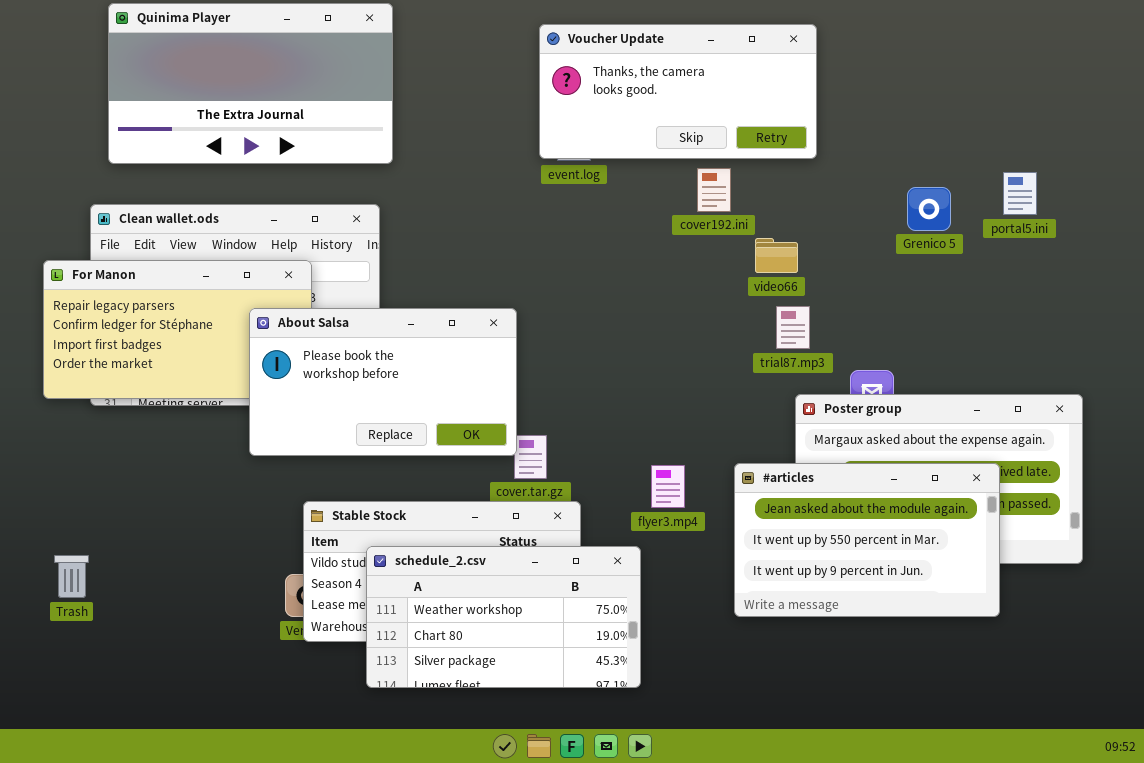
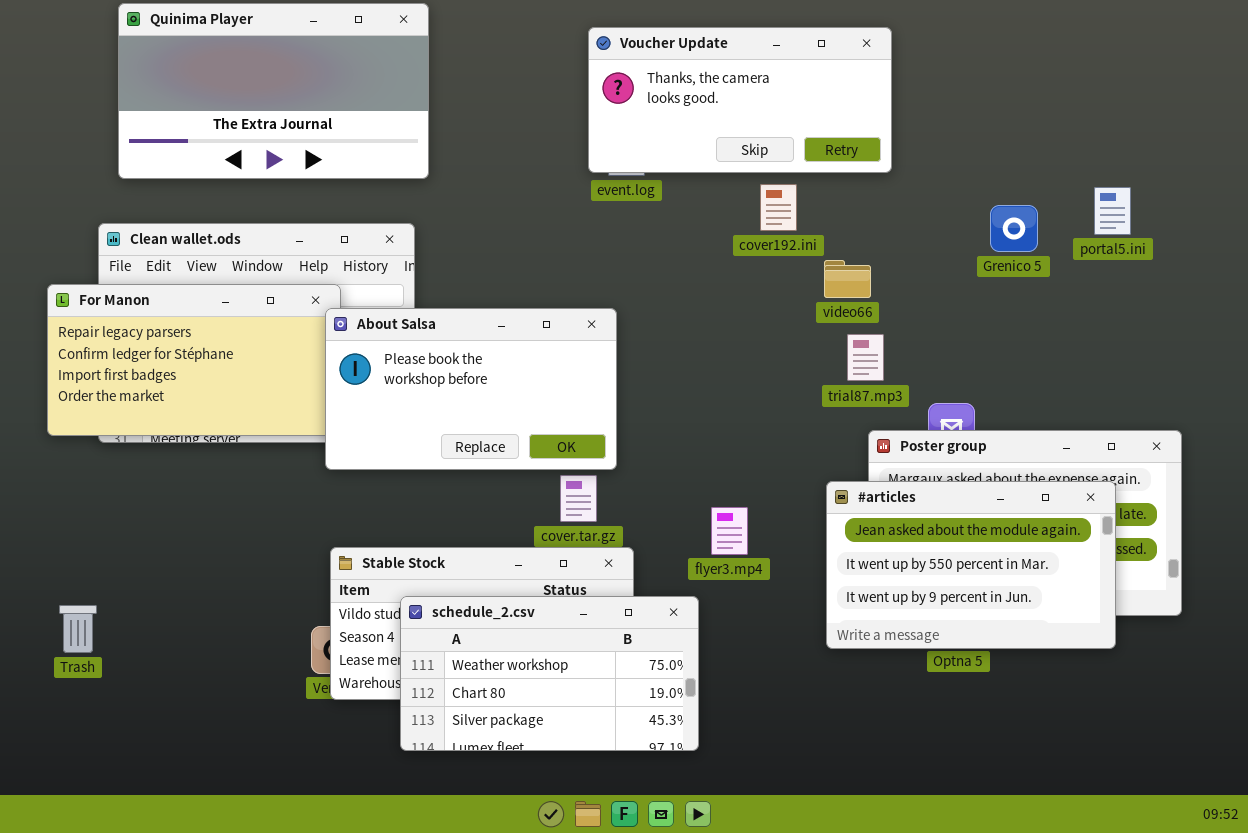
About Salsa: [249,308,517,456] -> [325,308,617,470], moved
#articles: [734,463,1000,617] -> [826,481,1116,649], moved

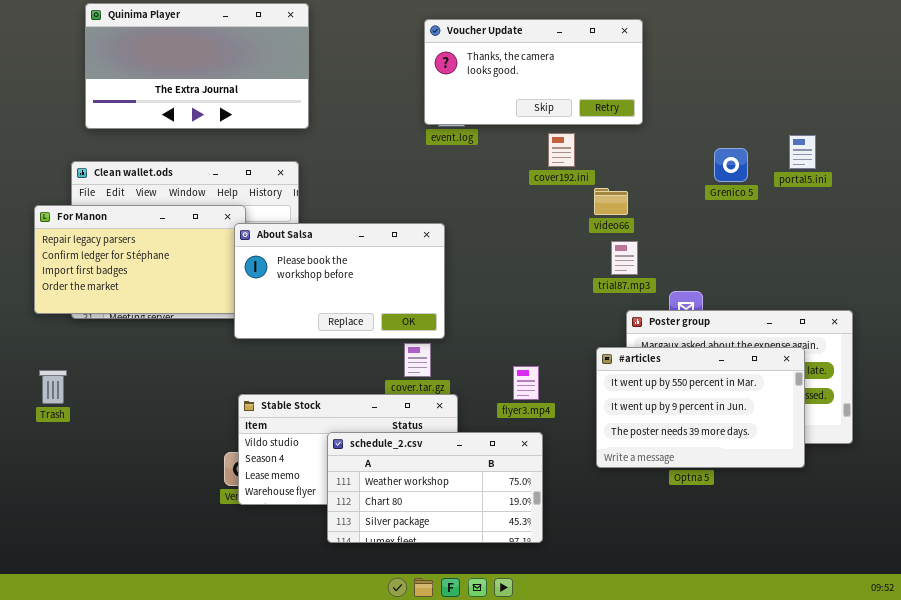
#articles: [826,481,1116,649] -> [596,347,805,468], scrolled down 1 row
schedule_2.csv: [400,596,699,751] -> [327,432,543,543], moved
Trash: [59,605,97,653] -> [39,370,67,404], moved

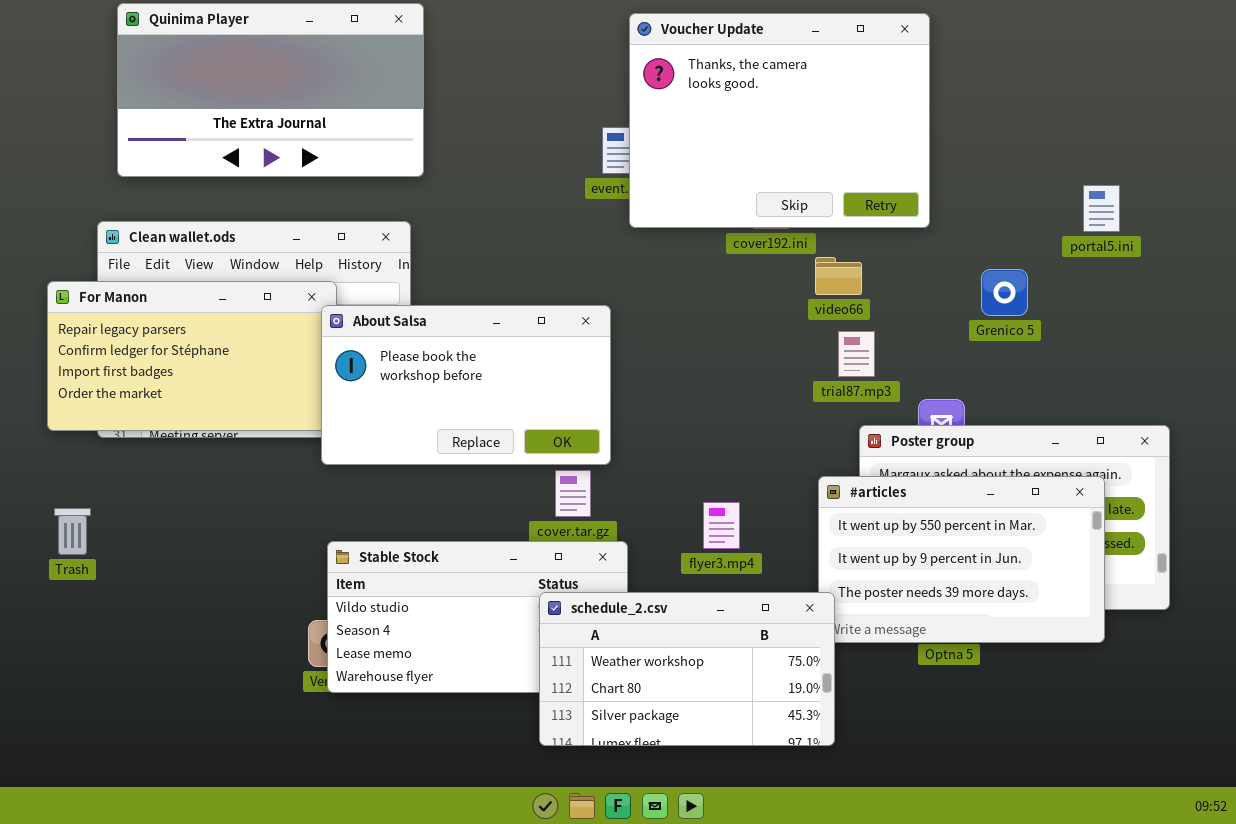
Voucher Update: [424,19,643,125] -> [629,13,930,228], moved, resized
Grenico 5: [714,148,748,182] -> [981,269,1028,316], moved
schedule_2.csv: [327,432,543,543] -> [539,592,835,746], moved

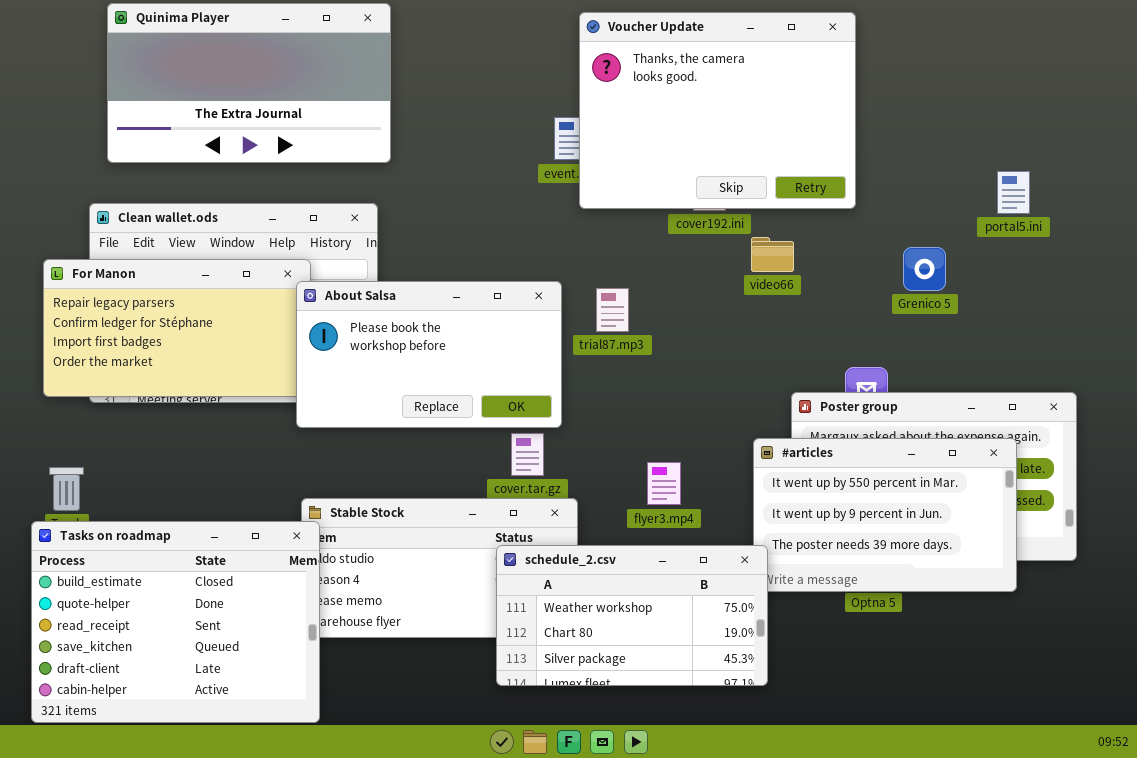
trial87.mp3: [838,331,875,377] -> [596,288,629,332], moved
Tasks on roadmap: none -> [31,521,320,723], opened

